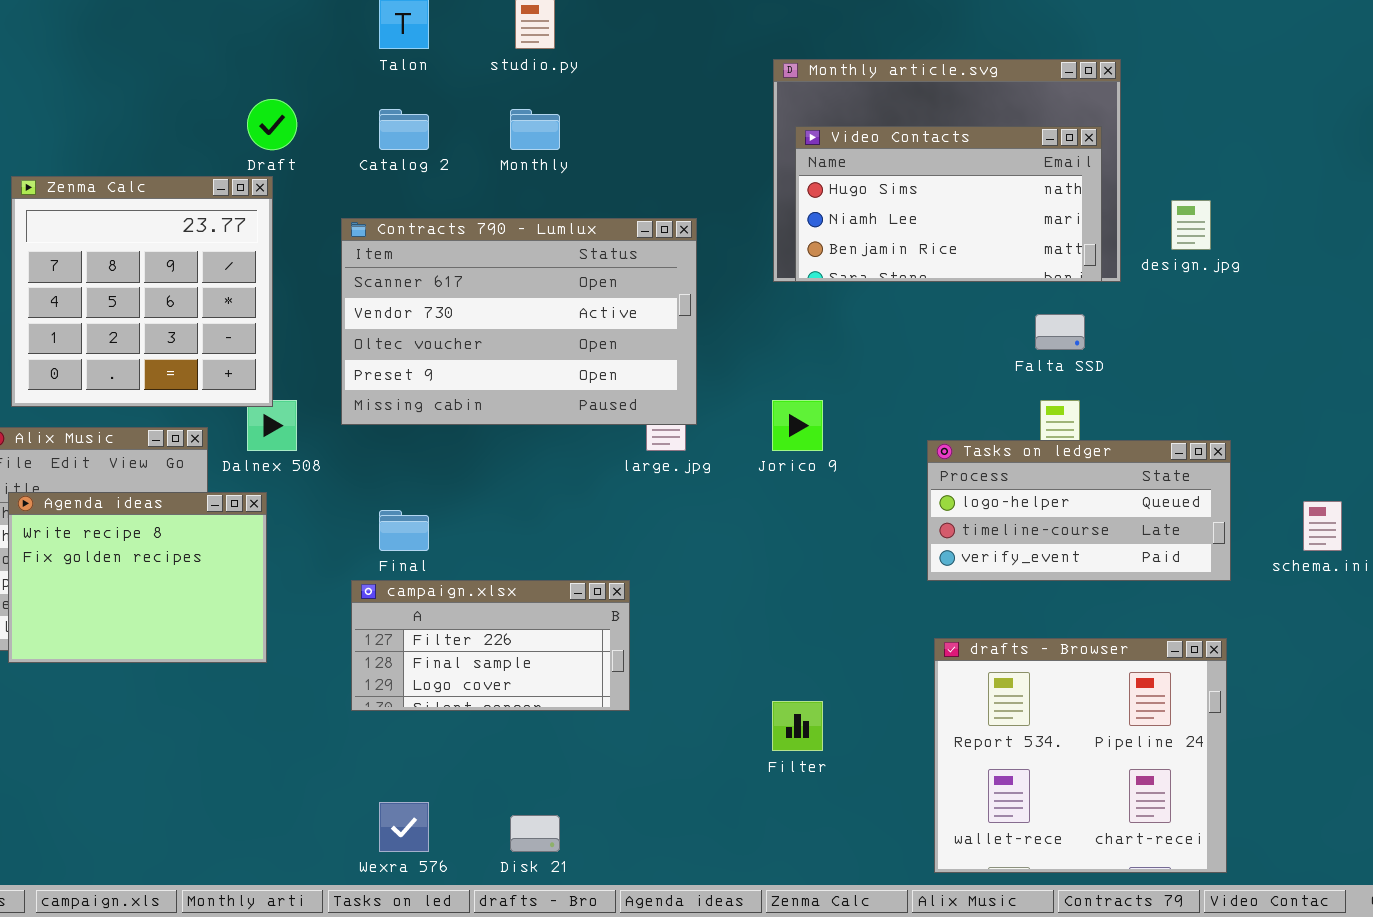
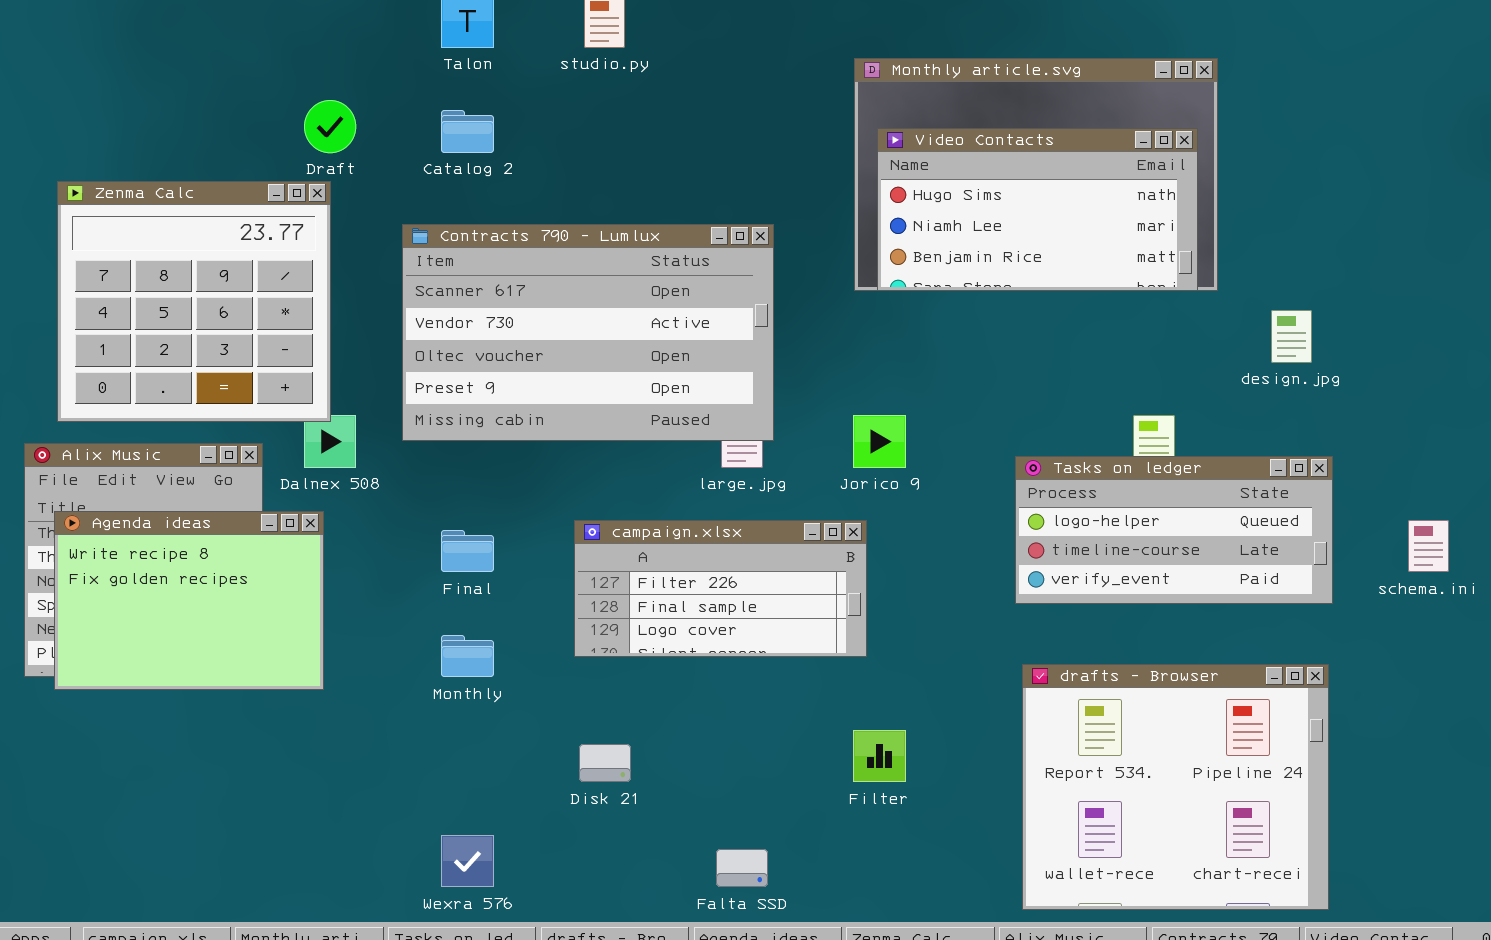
Monthly: [510,109,560,150] -> [441,635,494,677], moved
design.jpg: [1171,200,1211,250] -> [1271,310,1312,363], moved
Falta SSD: [1035,314,1085,350] -> [716,849,768,887], moved
campaign.xlsx: [351,580,630,711] -> [574,520,867,657], moved
Disk 21: [510,815,560,852] -> [579,744,631,782], moved

